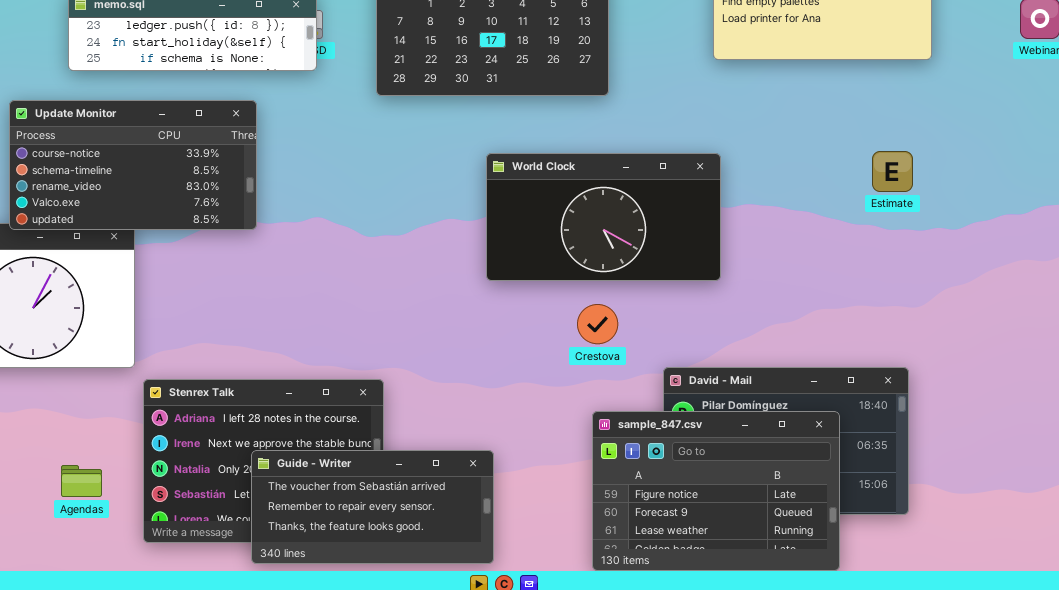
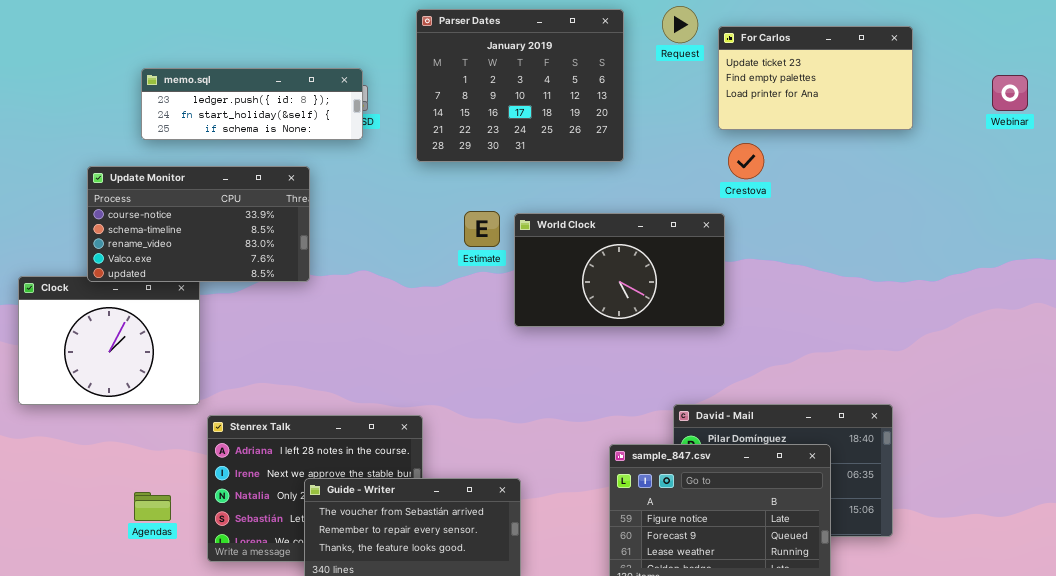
Estimate: [872,151,913,192] -> [464,211,500,247], moved
Crestova: [577,304,618,344] -> [728,143,764,179], moved

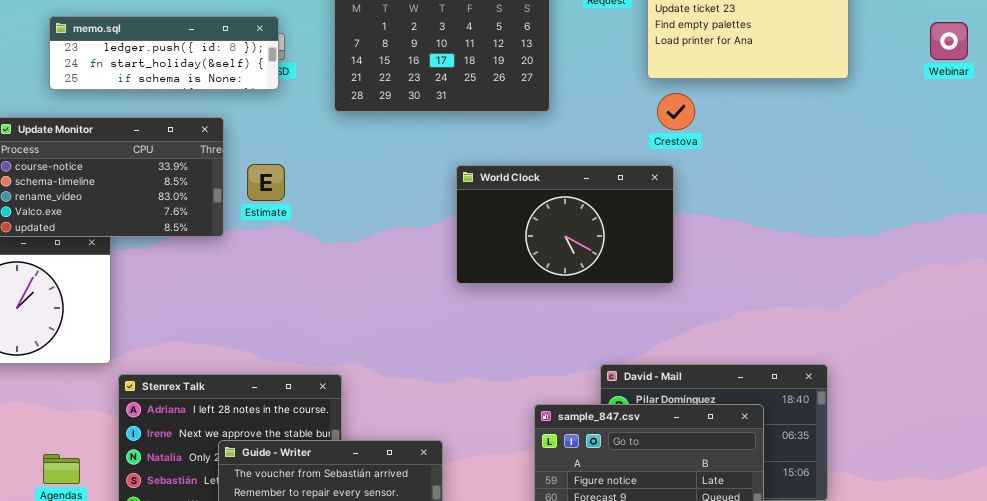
Estimate: [464,211,500,247] -> [247,164,285,201], moved
World Clock: [514,213,725,327] -> [456,165,674,284], moved

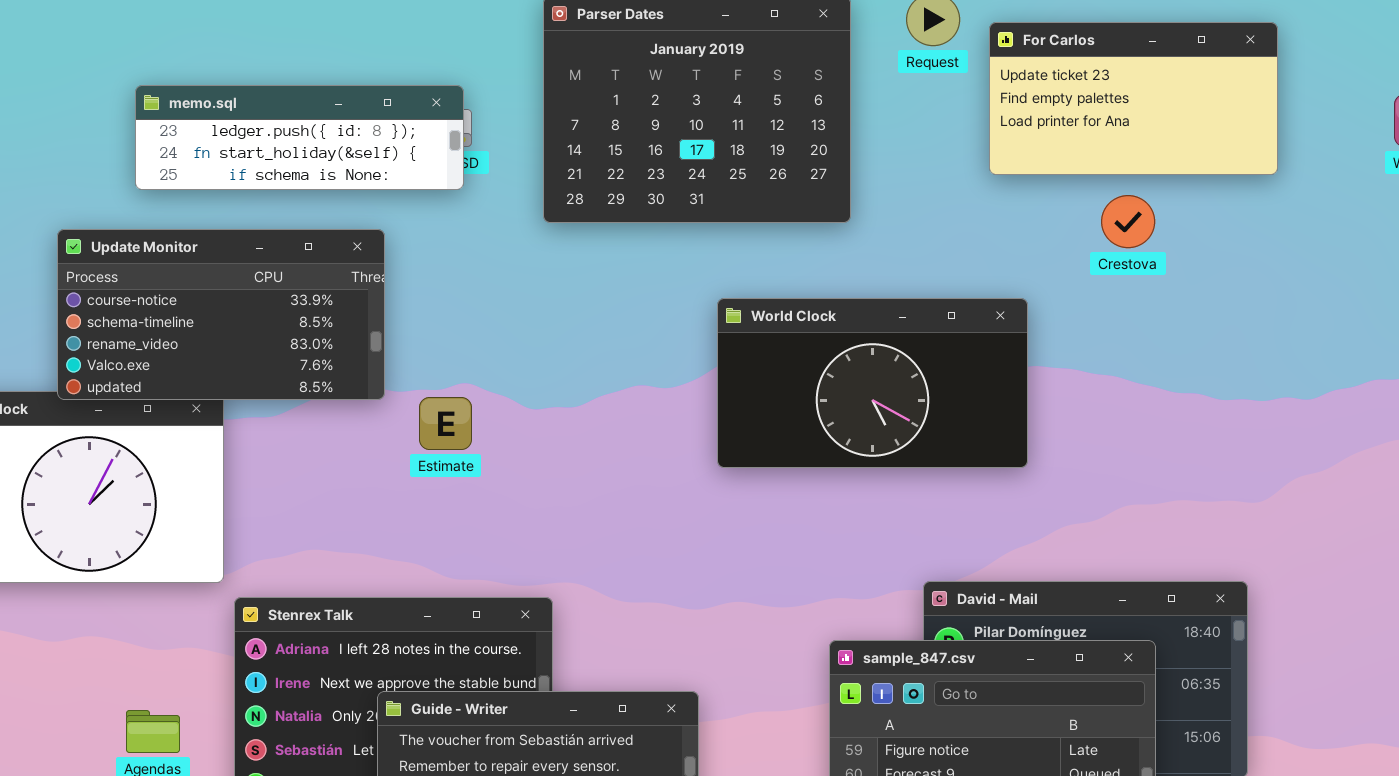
Crestova: [657,93,695,130] -> [1101,195,1155,248], moved
Estimate: [247,164,285,201] -> [419,397,472,450], moved

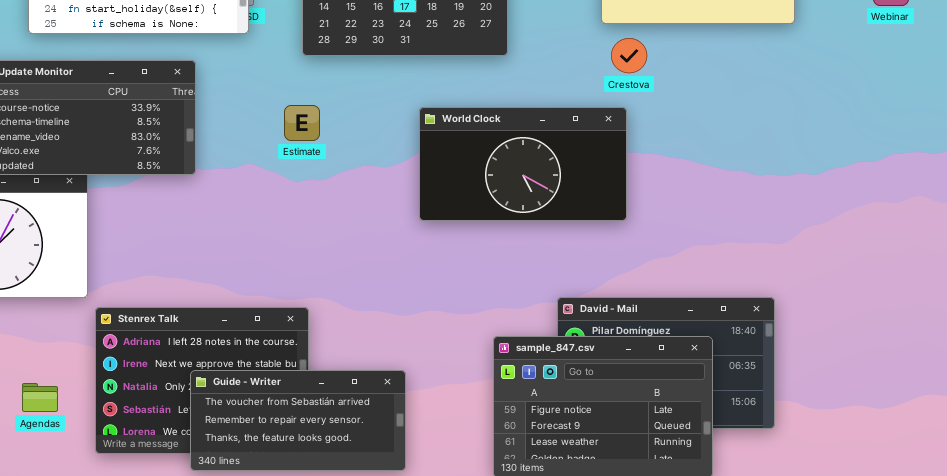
Crestova: [1101,195,1155,248] -> [611,38,647,73], moved
Estimate: [419,397,472,450] -> [284,105,320,141], moved

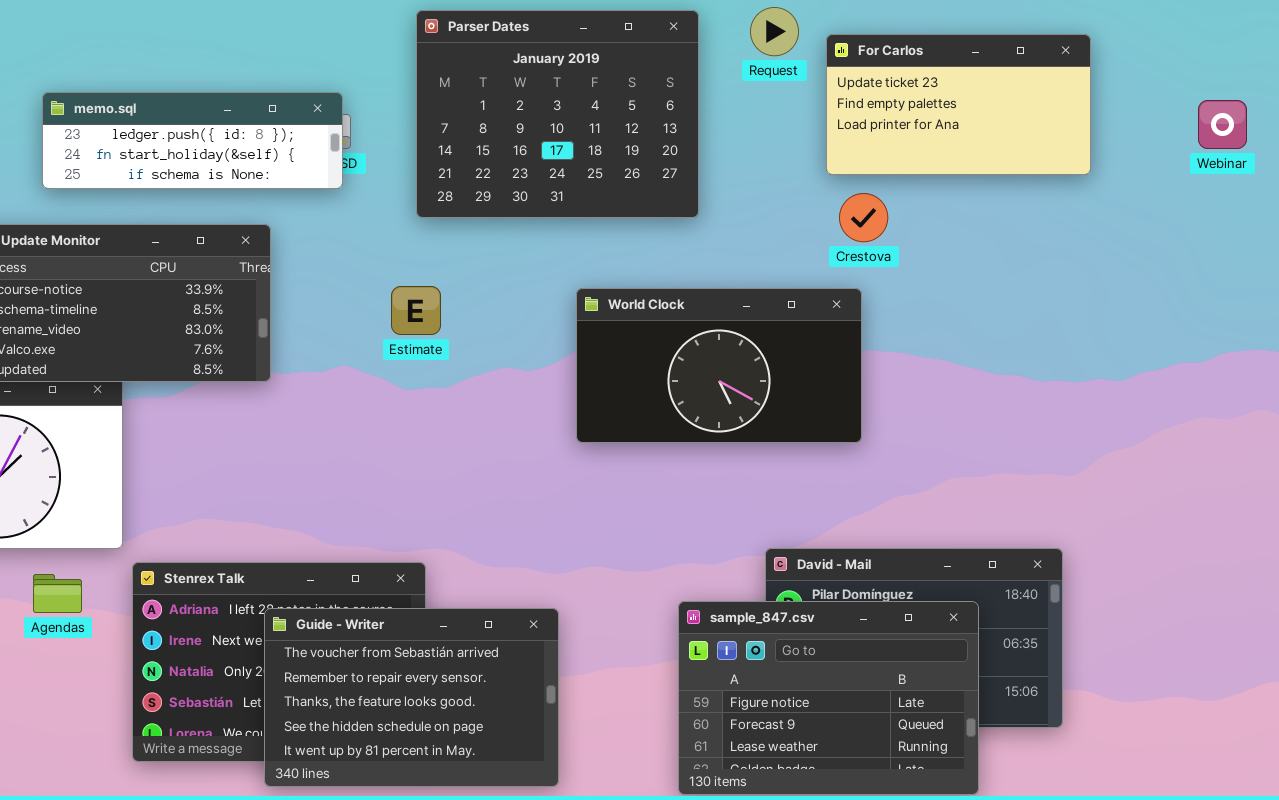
Guide - Writer: [190,370,406,471] -> [264,608,559,787], resized
Agendas: [22,383,58,412] -> [33,574,82,613], moved

